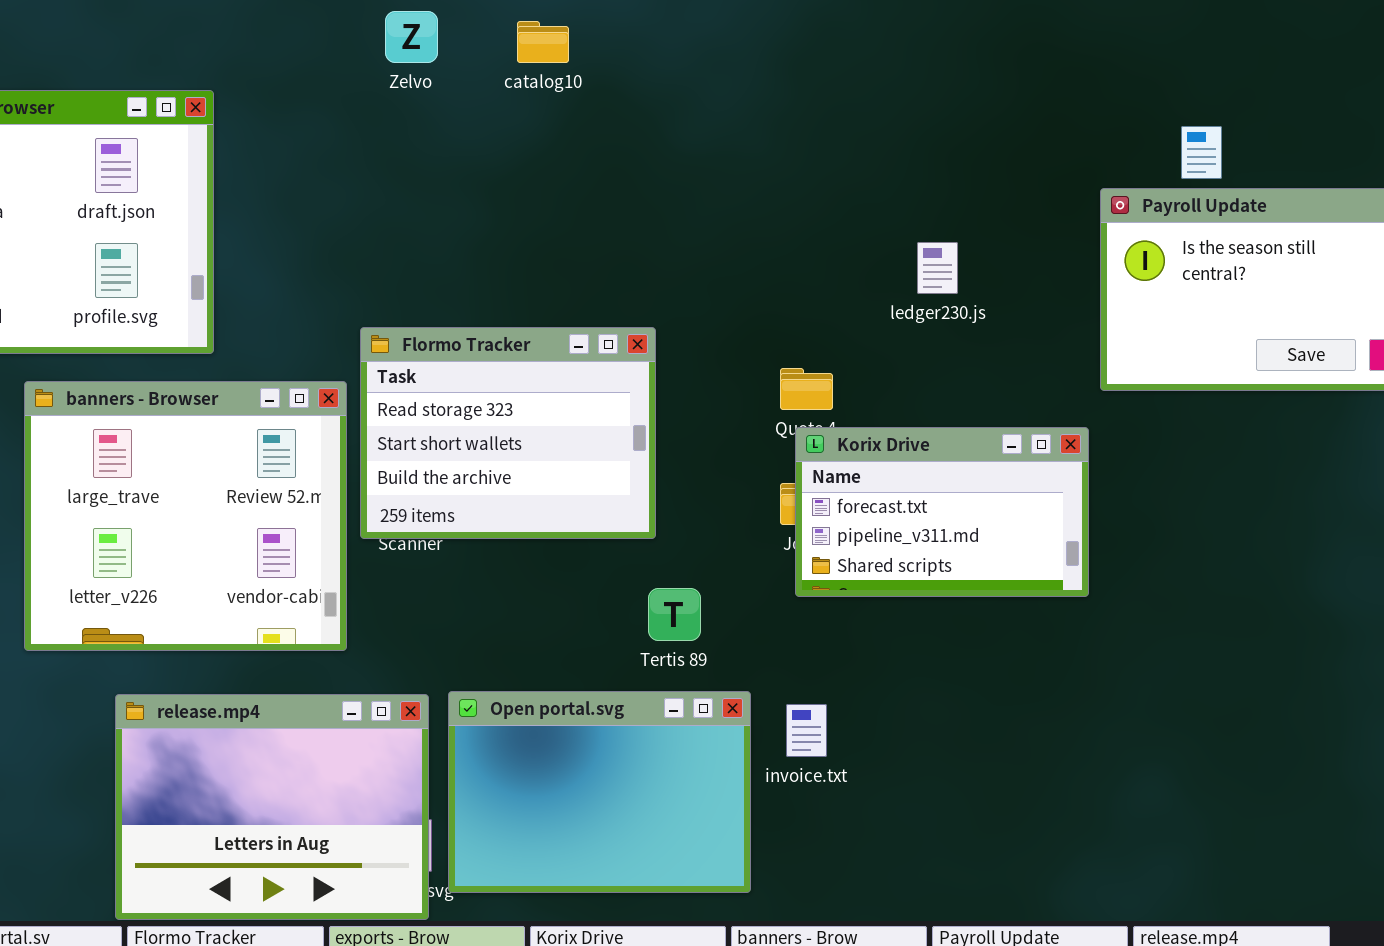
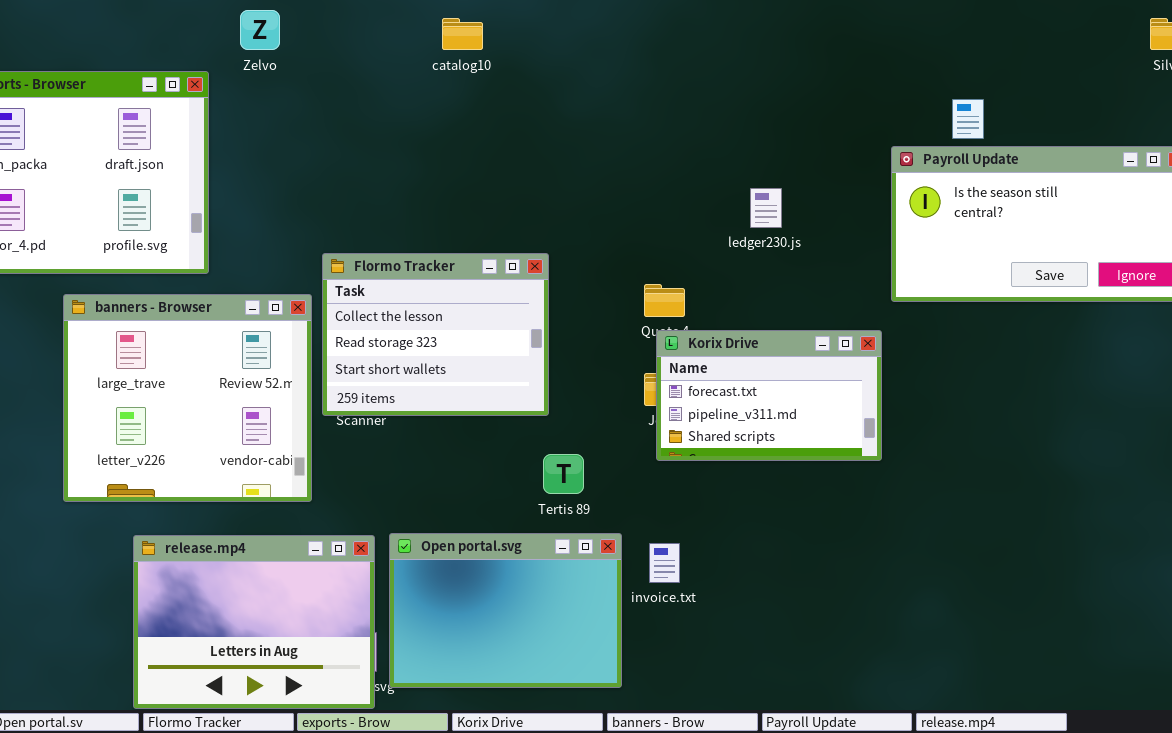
Zelvo: [385,11,438,63] -> [240,10,280,50], moved
Flormo Tracker: [360,327,656,539] -> [322,253,549,416], scrolled up 1 row

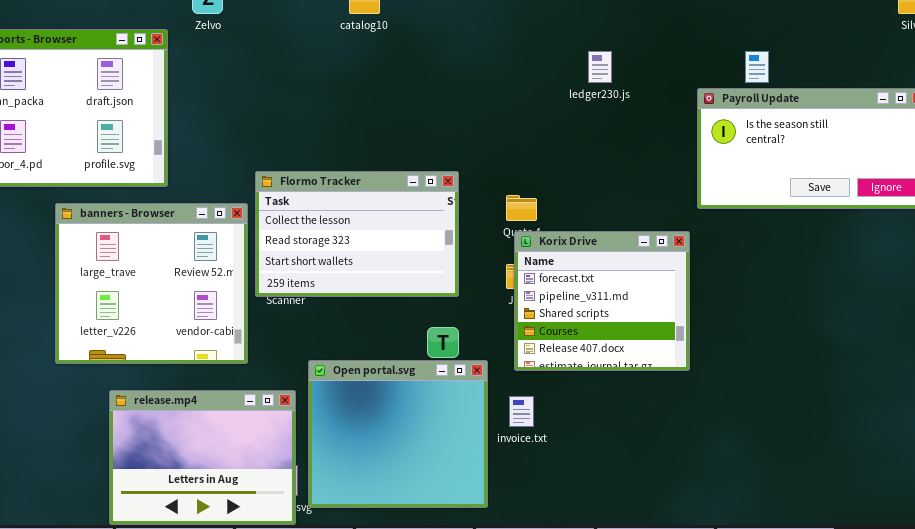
ledger230.js: [750,188,782,228] -> [588,51,612,83], moved
Flormo Tracker: [322,253,549,416] -> [255,171,459,297], resized
Korix Drive: [656,330,882,461] -> [514,231,690,371], resized
Open portal.svg: [389,533,622,688] -> [308,360,488,508], resized

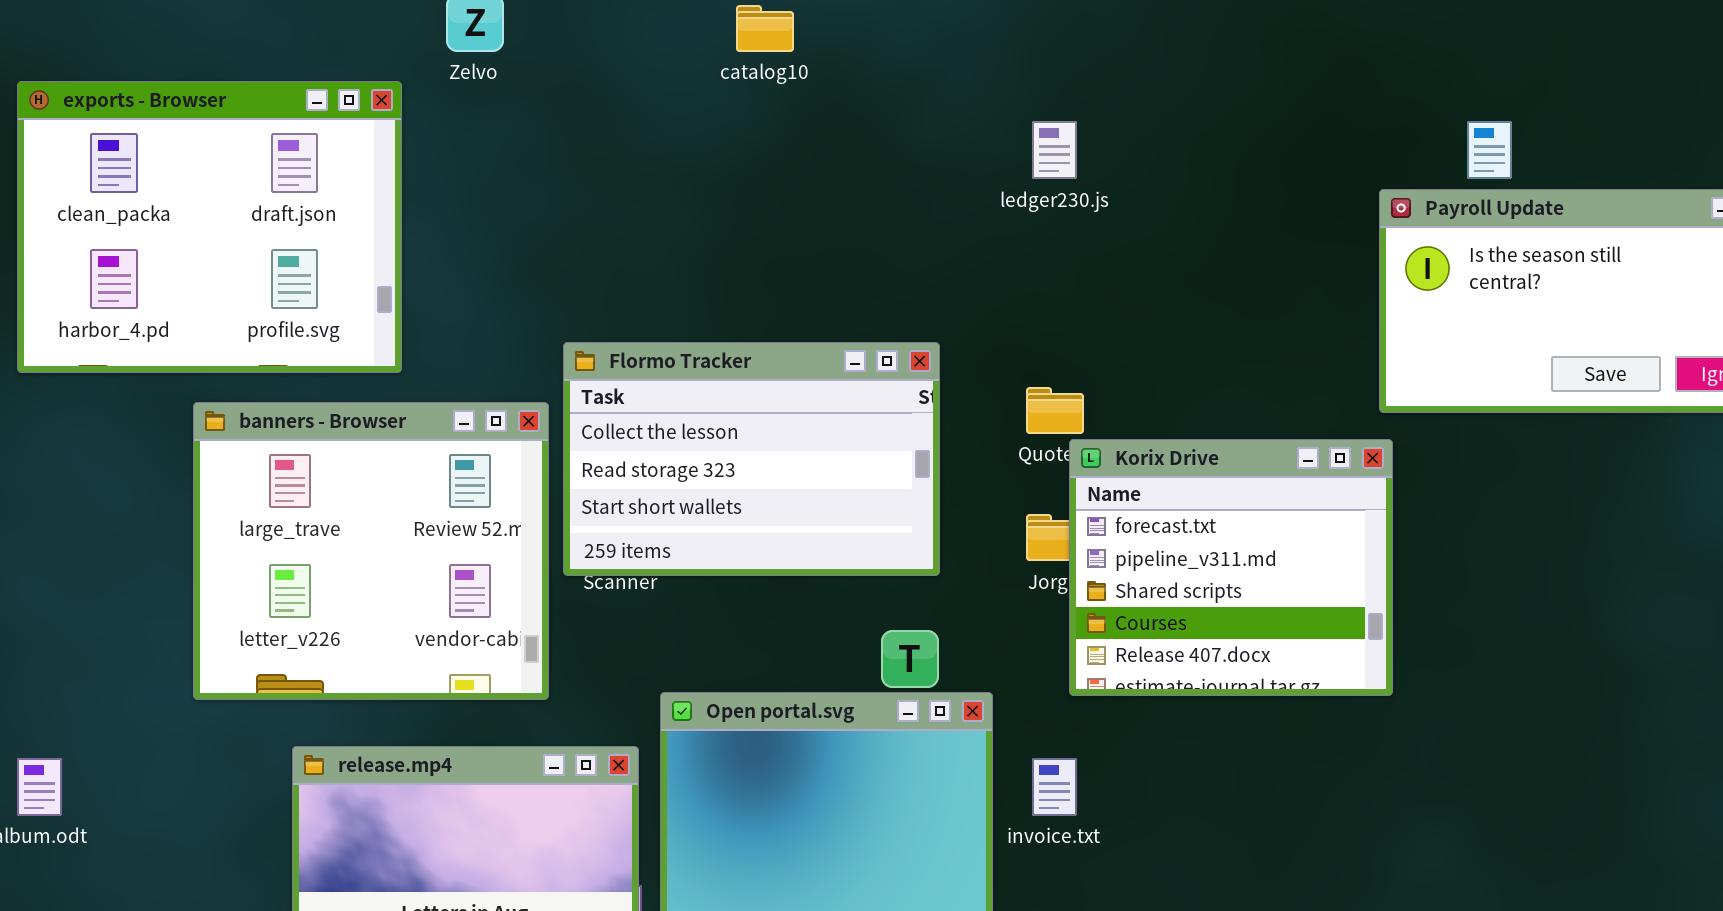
ledger230.js: [588,51,612,83] -> [1032,121,1077,179], moved
Korix Drive: [514,231,690,371] -> [1069,439,1393,696], moved

